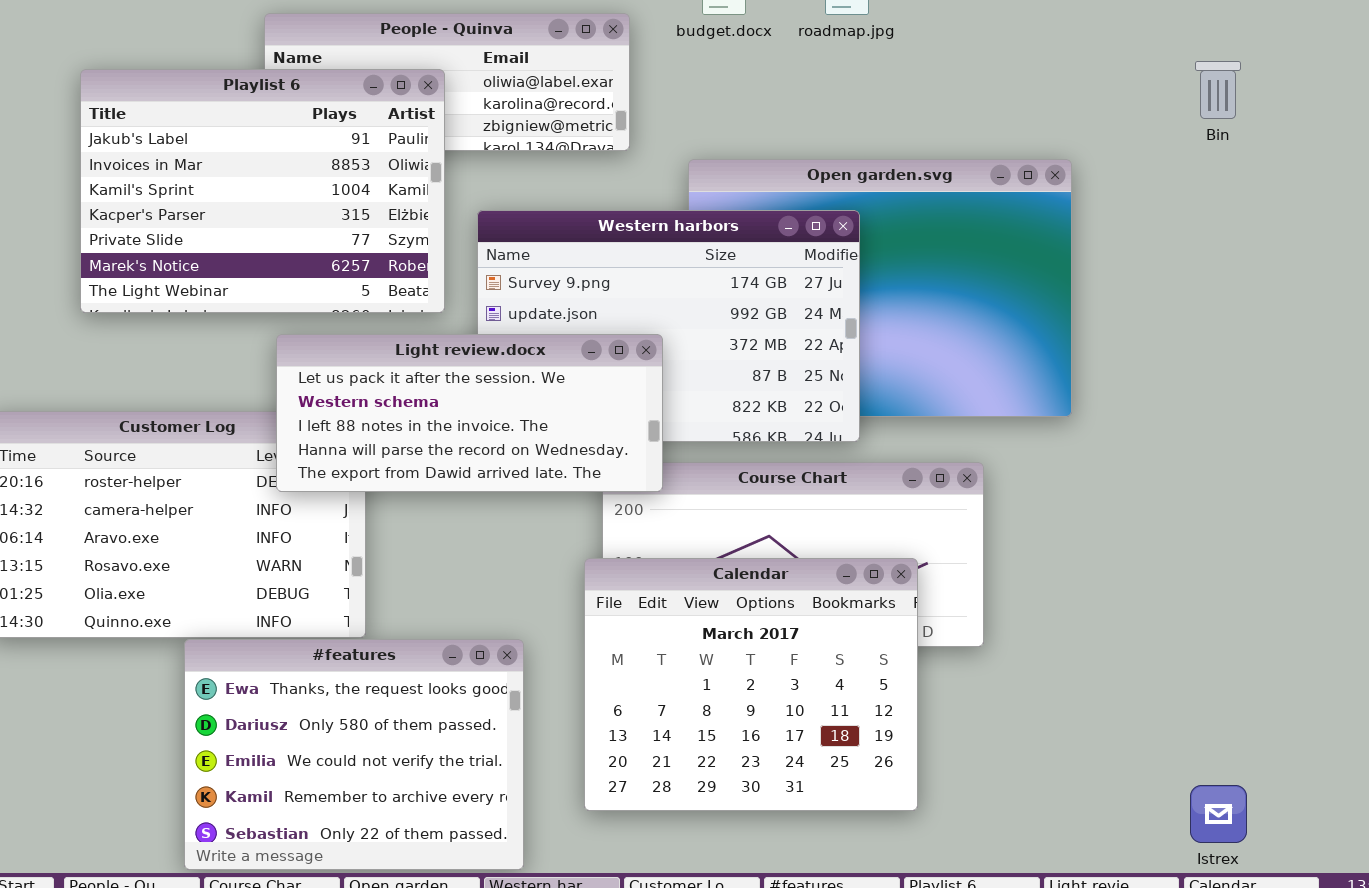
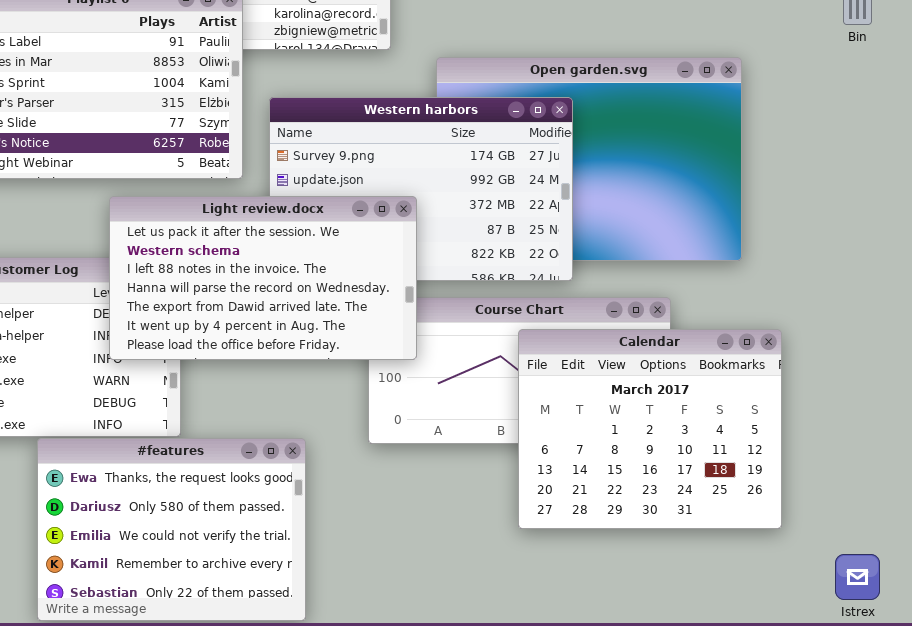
Light review.docx: [276,334,663,492] -> [109,196,417,360], resized
Calendar: [584,558,918,811] -> [518,329,782,529], moved

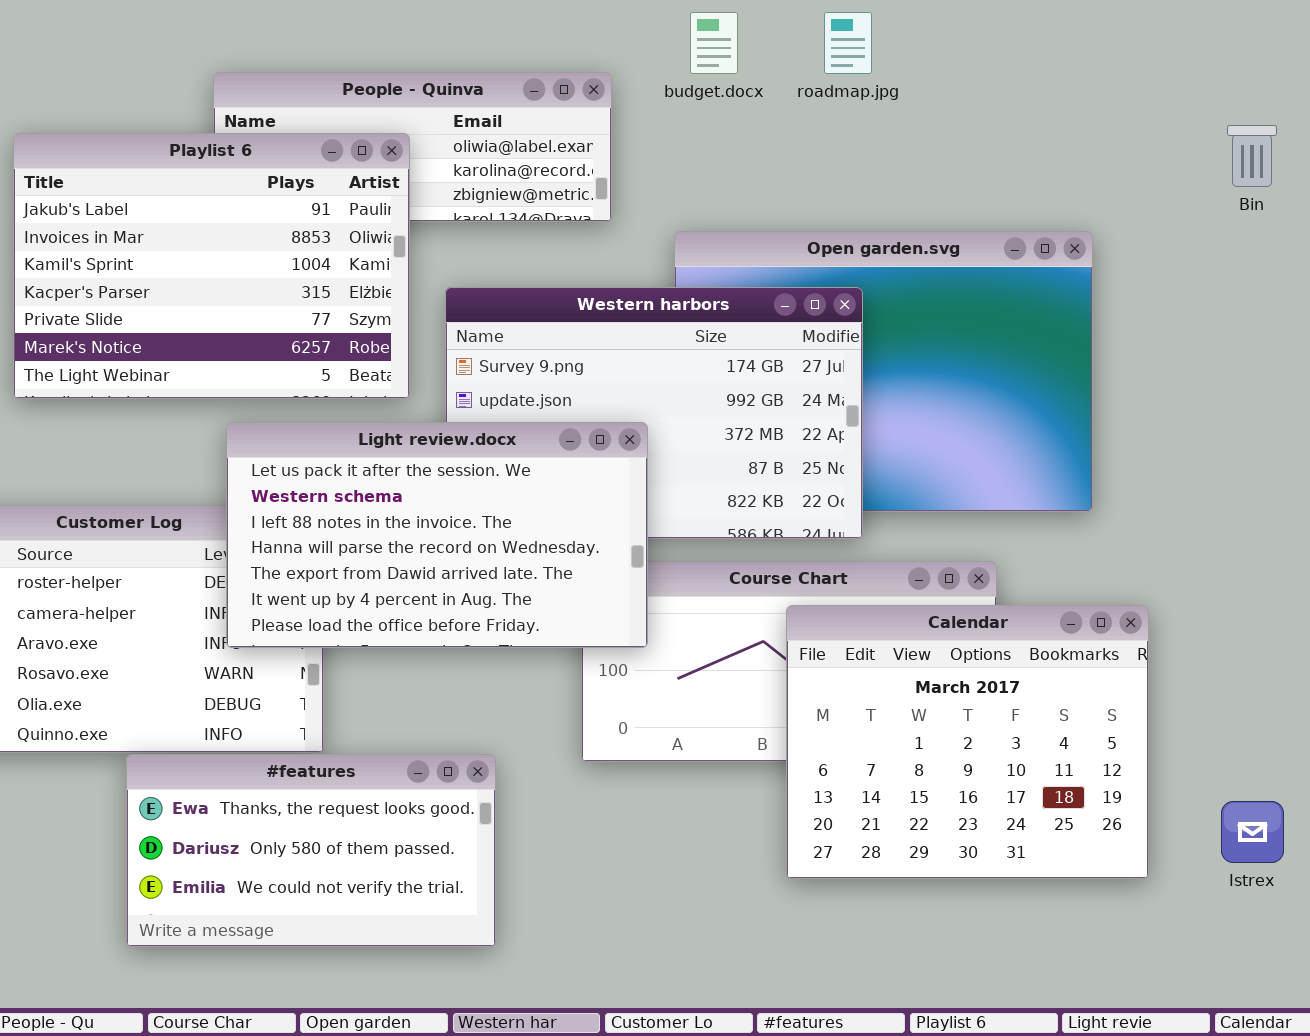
#features: [37,438,306,621] -> [126,754,496,947], resized
Istrex: [835,554,880,600] -> [1221,801,1284,863], moved

